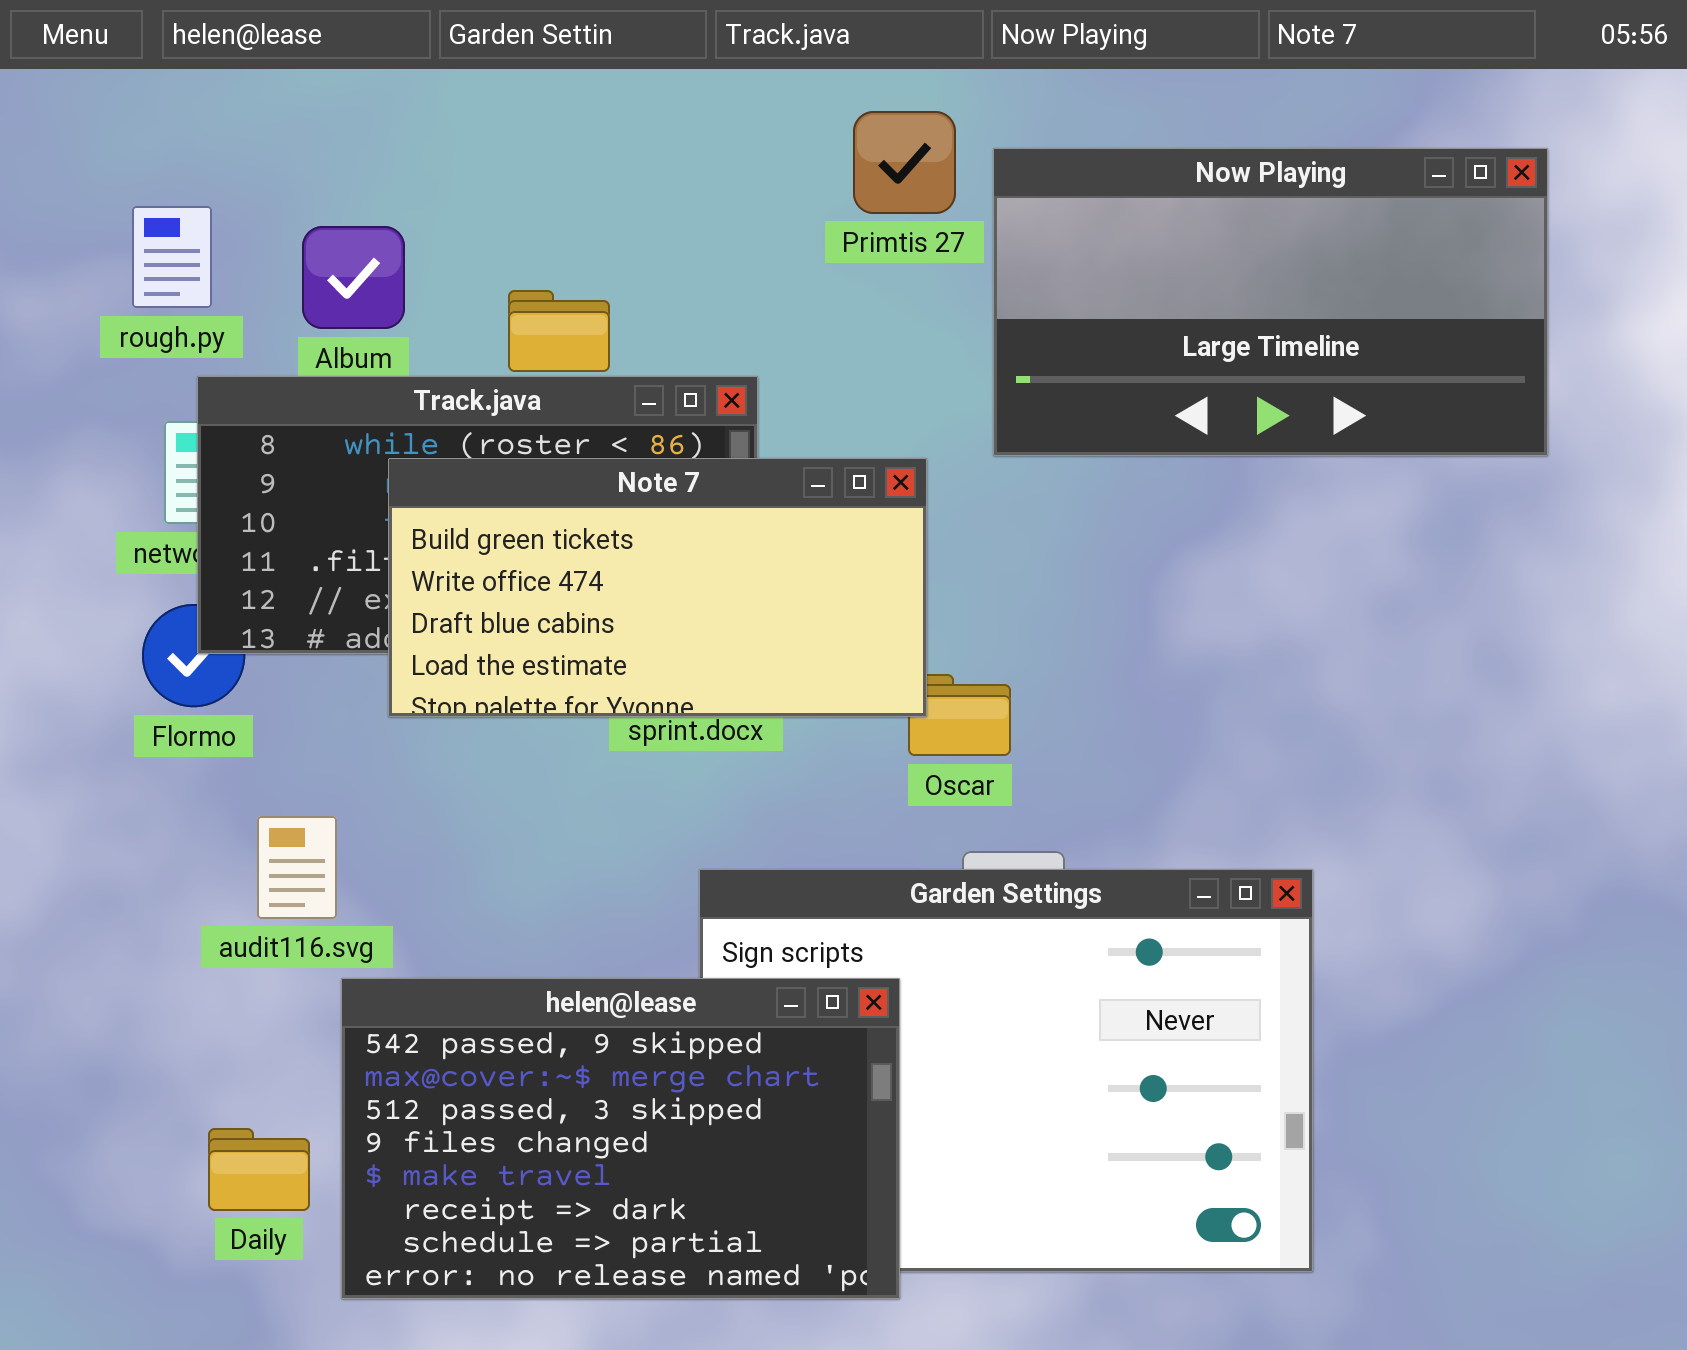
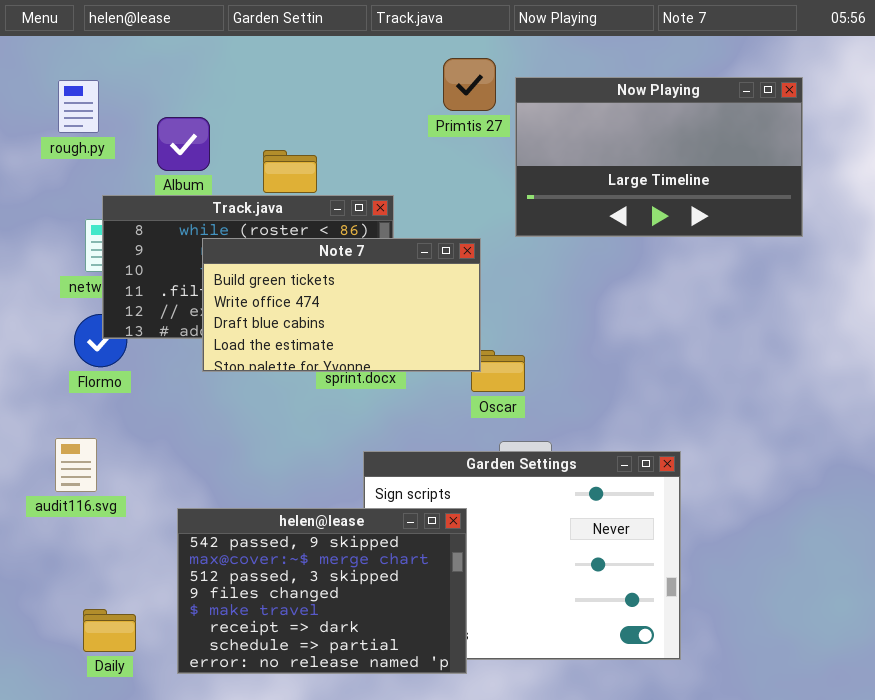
rough.py: [132,206,212,308] -> [58,80,99,133], moved
audit116.svg: [257,816,337,919] -> [55,438,97,492], moved
Daily: [208,1128,310,1211] -> [83,609,136,652], moved

